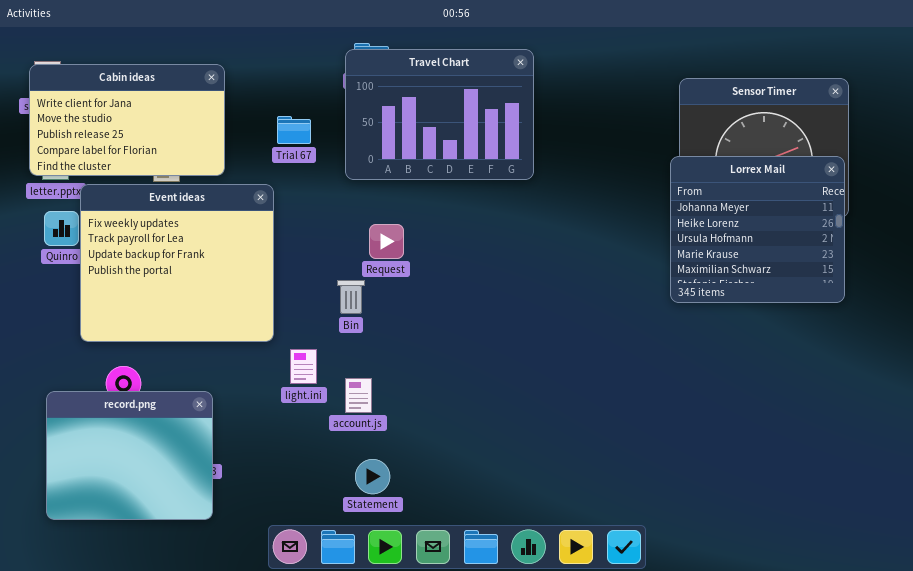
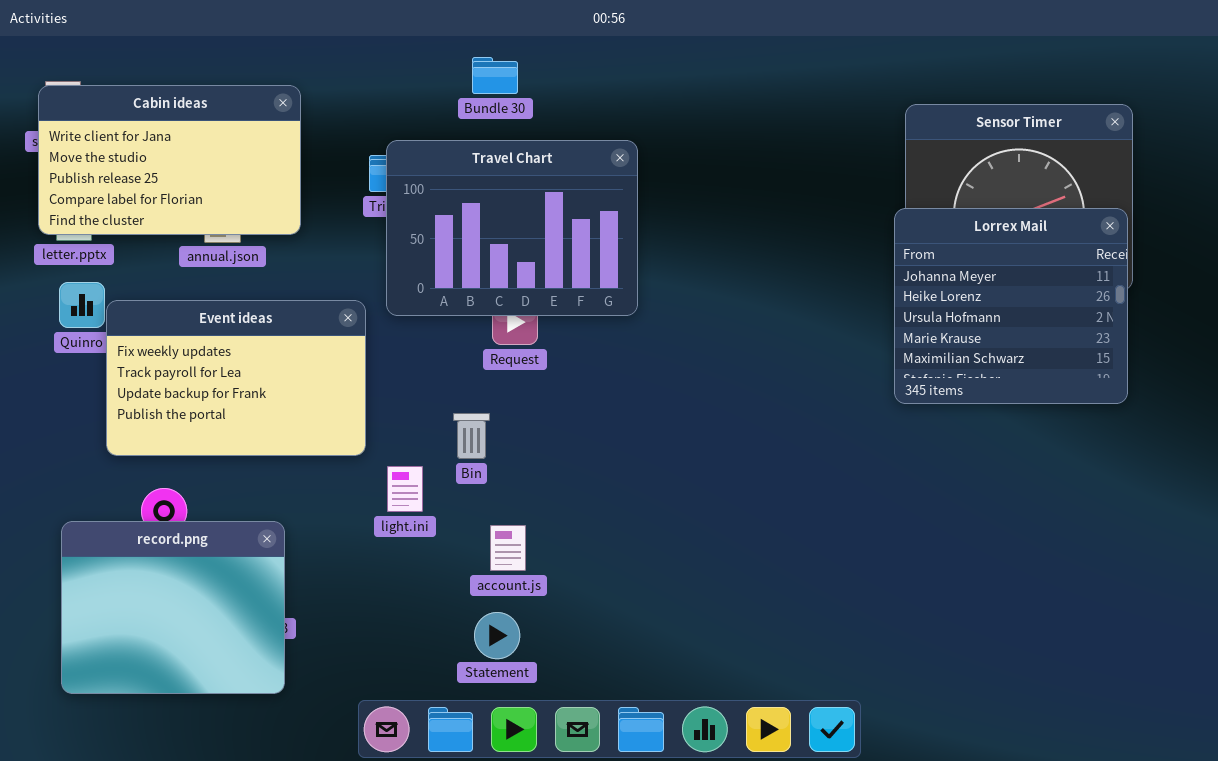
Travel Chart: [345,49,534,180] -> [386,140,638,316], moved
Event ideas: [80,184,274,342] -> [106,300,366,456], resized
Bin: [337,280,365,314] -> [453,413,490,459], moved
account.js: [345,378,372,413] -> [490,525,526,571], moved

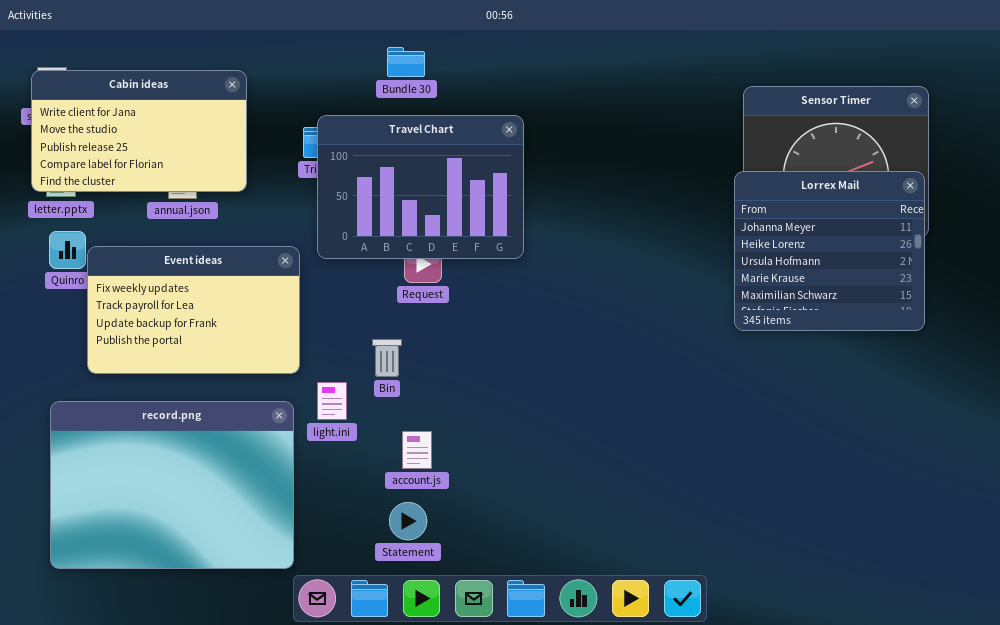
record.png: [61,521,285,694] -> [50,401,294,569], resized

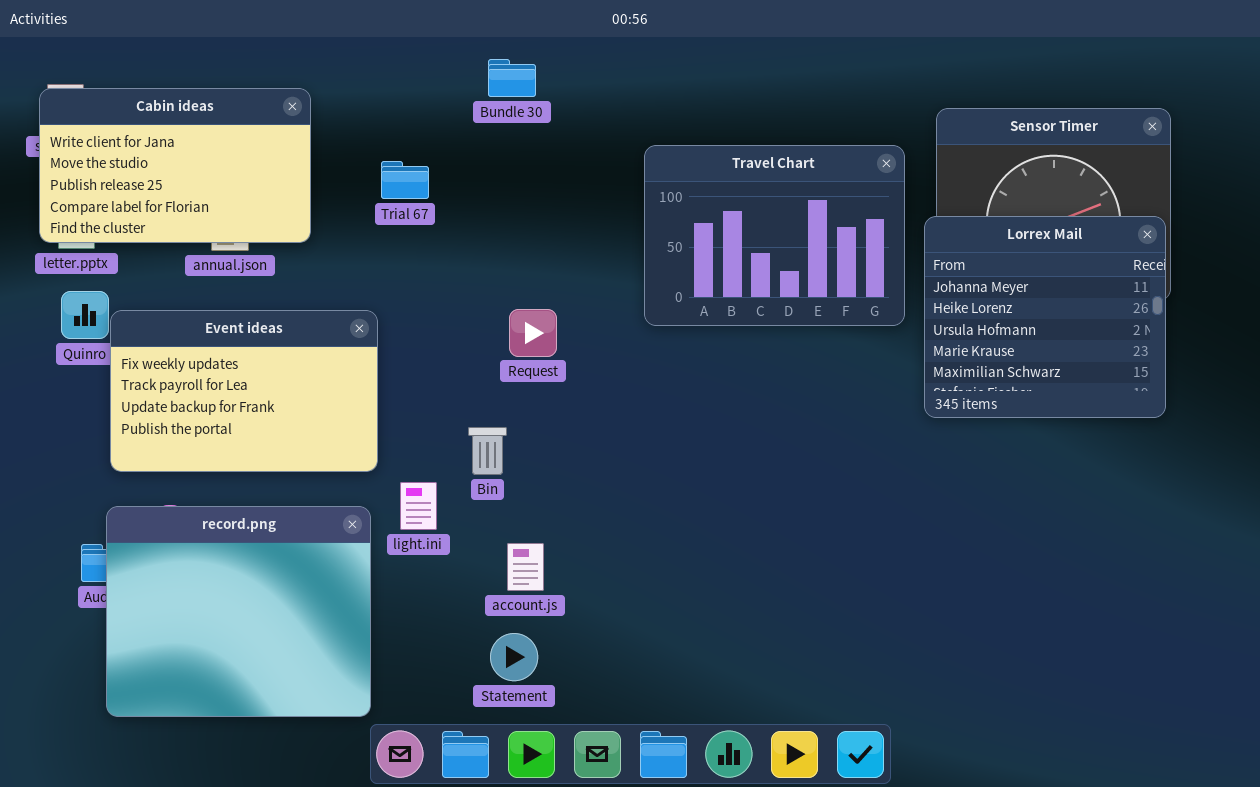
Travel Chart: [317,115,524,259] -> [644,145,905,326], moved
record.png: [50,401,294,569] -> [106,506,371,717], resized

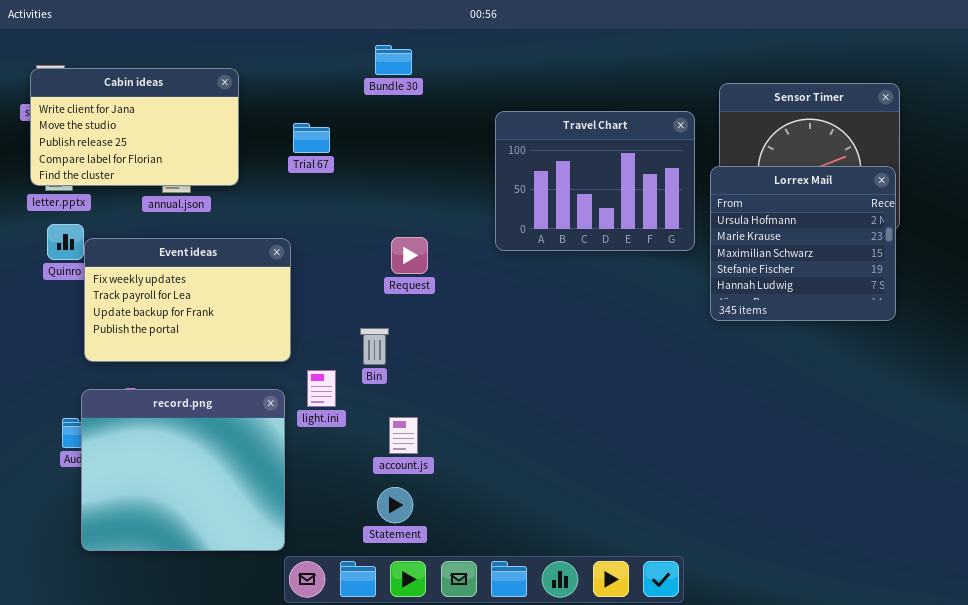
Lorrex Mail: [924,216,1166,418] -> [710,166,896,321], scrolled down 2 rows

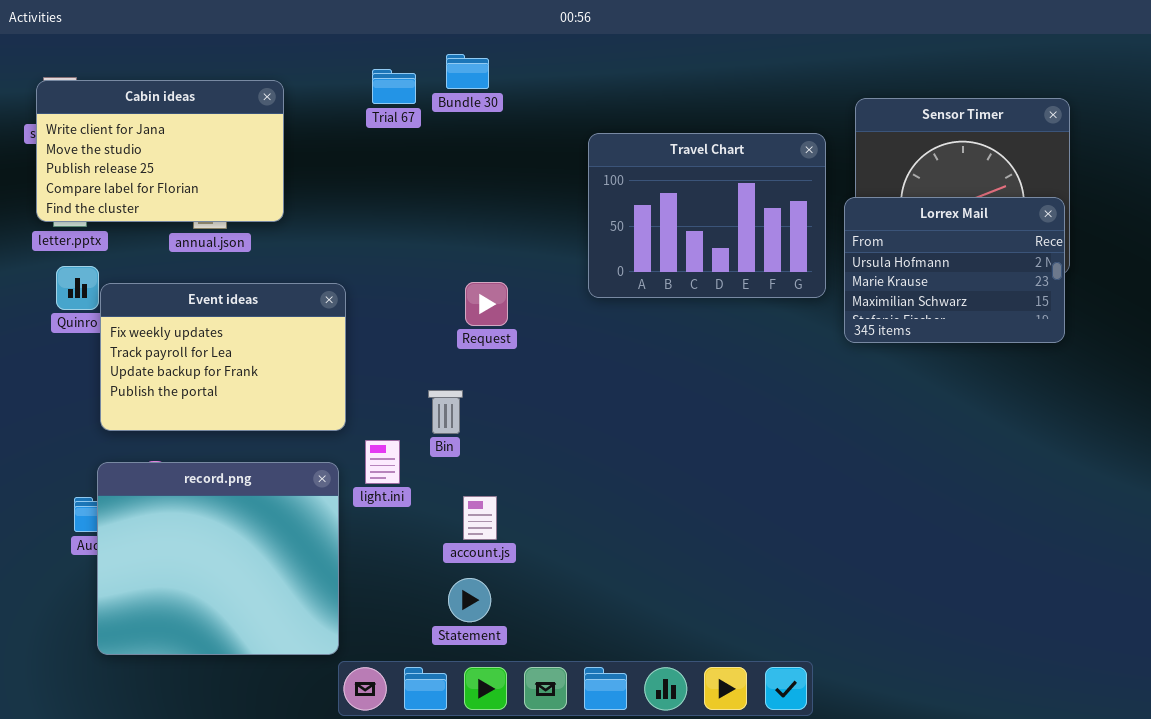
Trial 67: [293,123,330,153] -> [372,69,416,104], moved
Lorrex Mail: [710,166,896,321] -> [844,197,1065,343], resized

